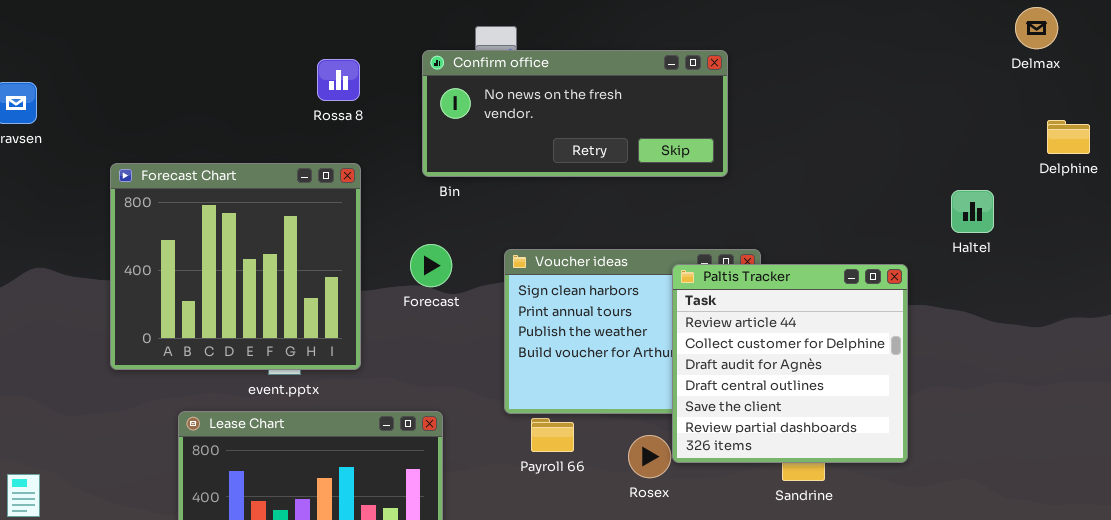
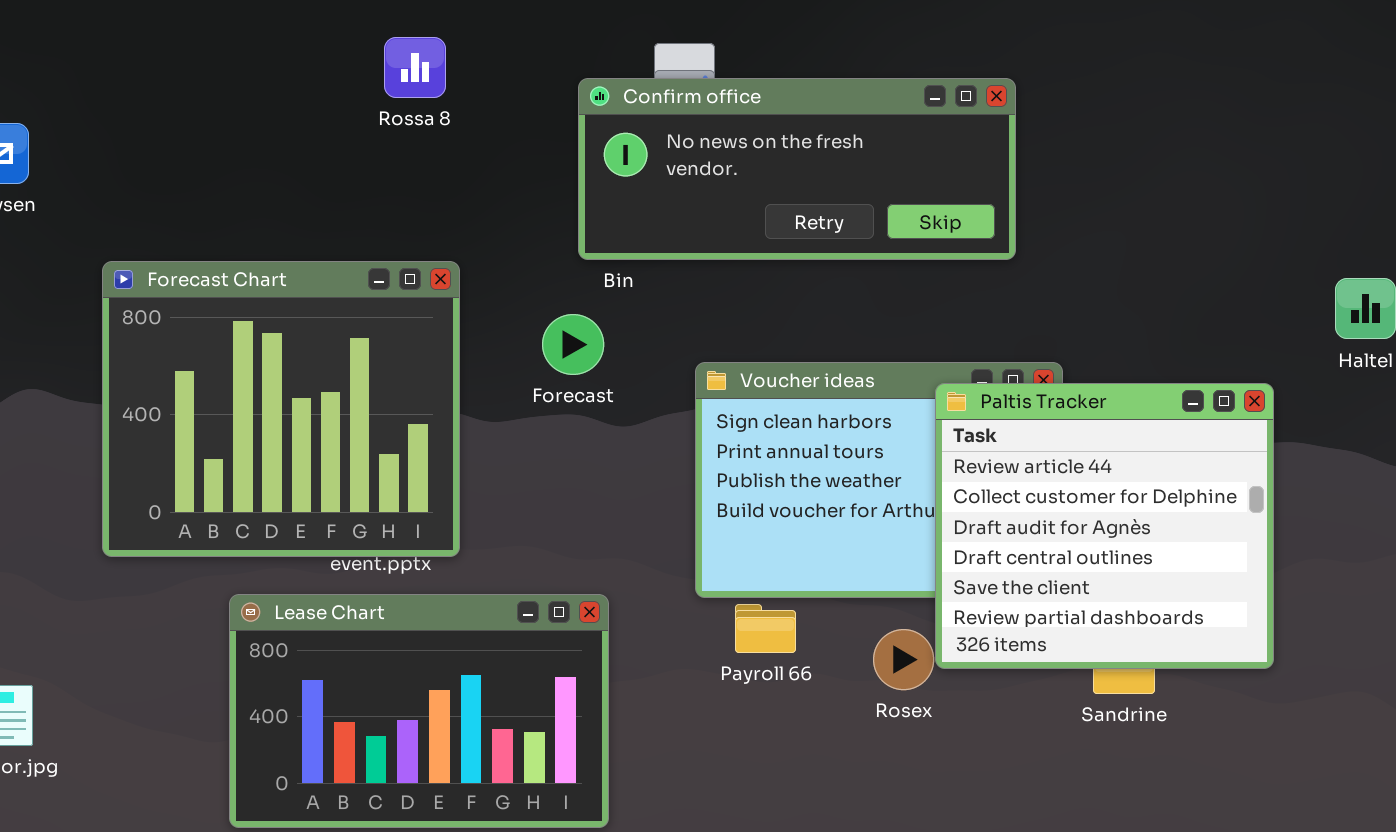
Rossa 8: [317,59,360,101] -> [384,37,446,98], moved
Forecast Chart: [110,163,361,370] -> [102,261,460,557], moved
Forecast: [410,244,452,287] -> [542,314,604,375], moved

